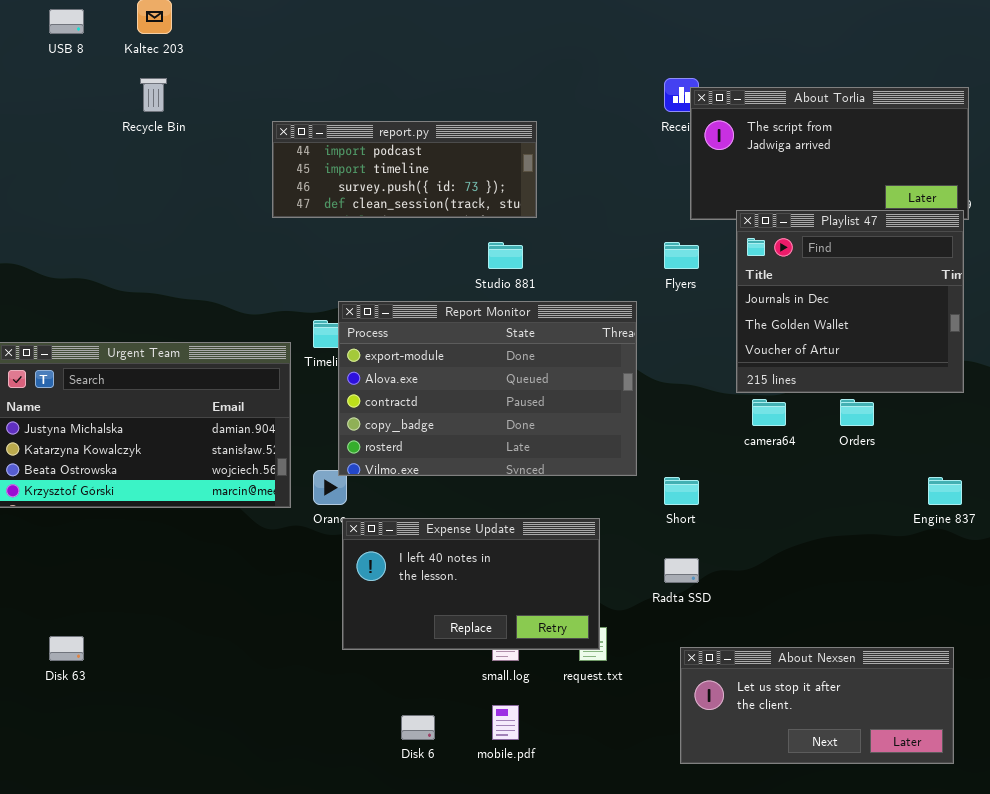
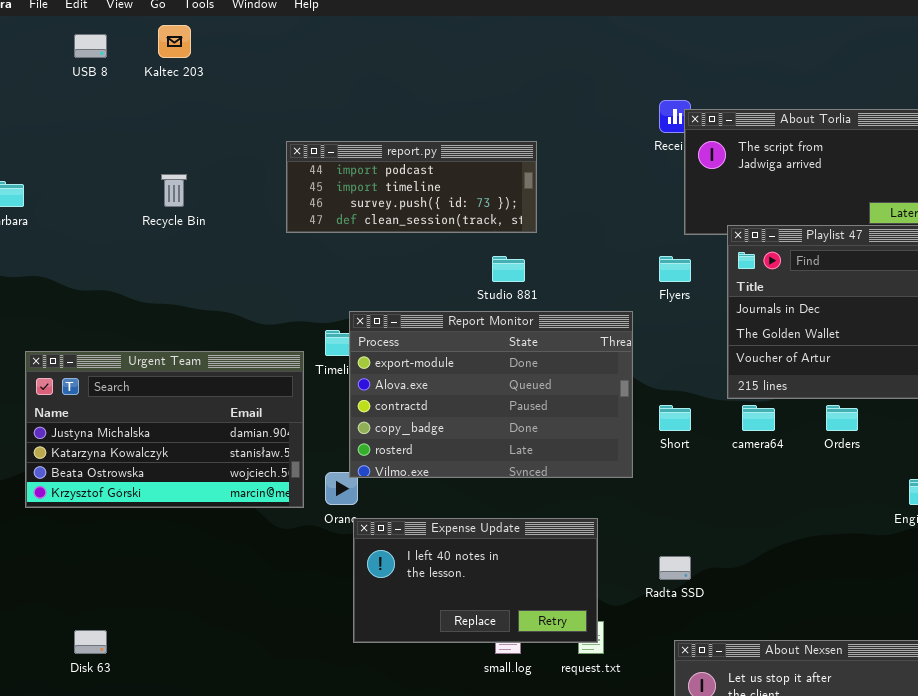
Recycle Bin: [140,78,167,112] -> [161,174,187,207], moved
Short: [664,477,699,505] -> [659,405,691,431], moved

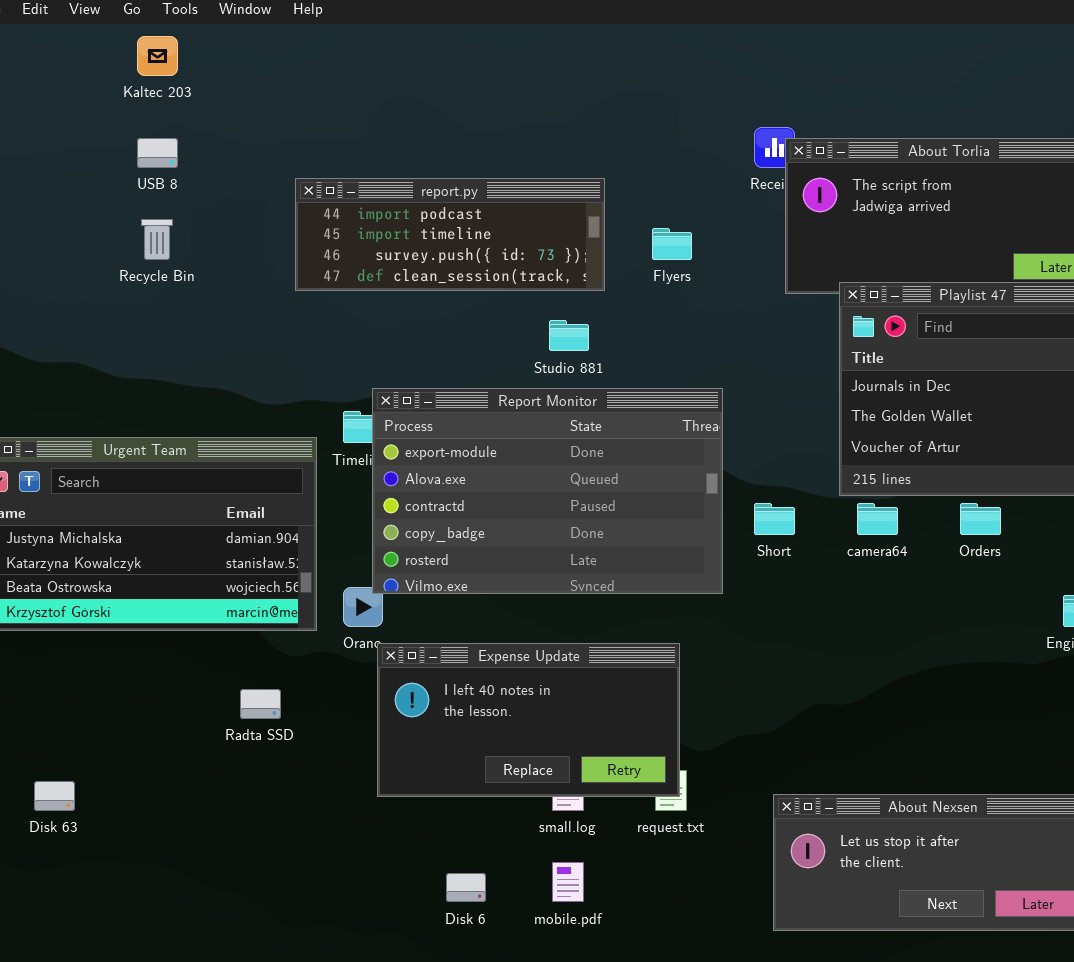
USB 8: [74,34,107,58] -> [137,138,178,168], moved
Flyers: [659,256,691,282] -> [652,228,692,260], moved
Radta SSD: [659,556,691,580] -> [240,689,281,719], moved

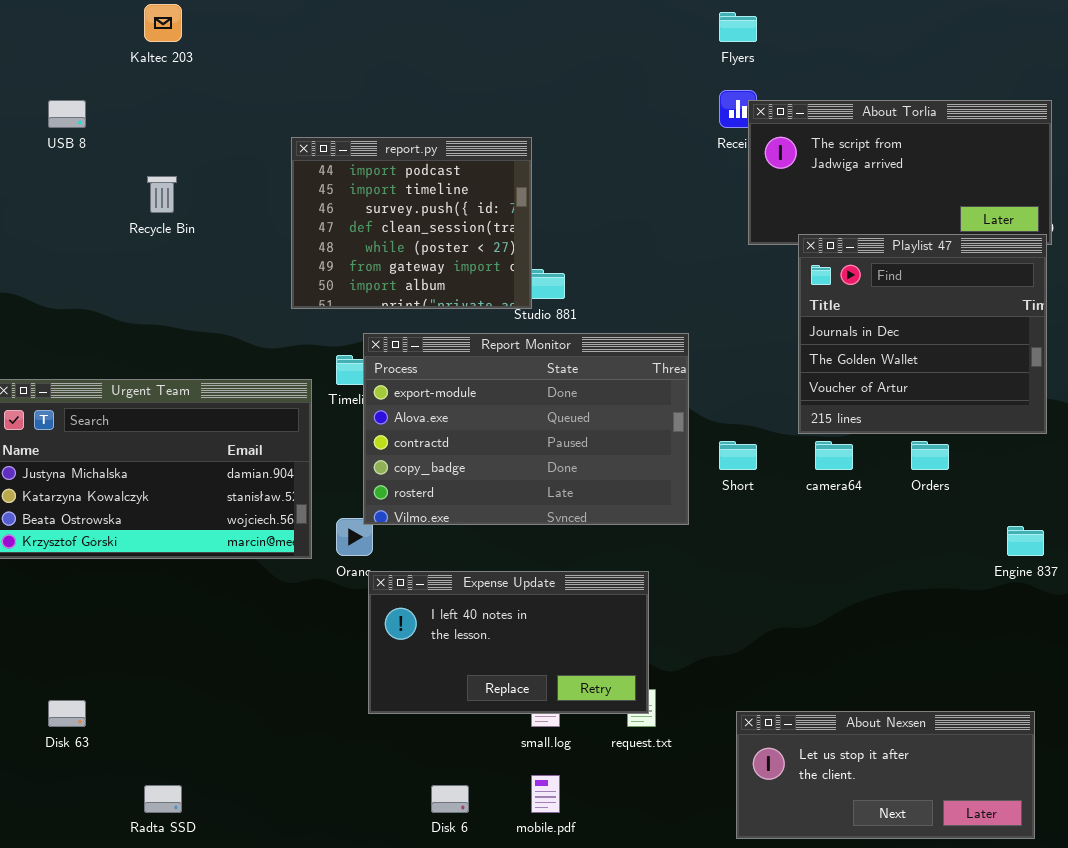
USB 8: [137,138,178,168] -> [48,100,86,128], moved
report.py: [295,178,605,291] -> [291,137,532,309], resized
Flyers: [652,228,692,260] -> [719,12,757,42], moved
Radta SSD: [240,689,281,719] -> [144,785,182,813], moved

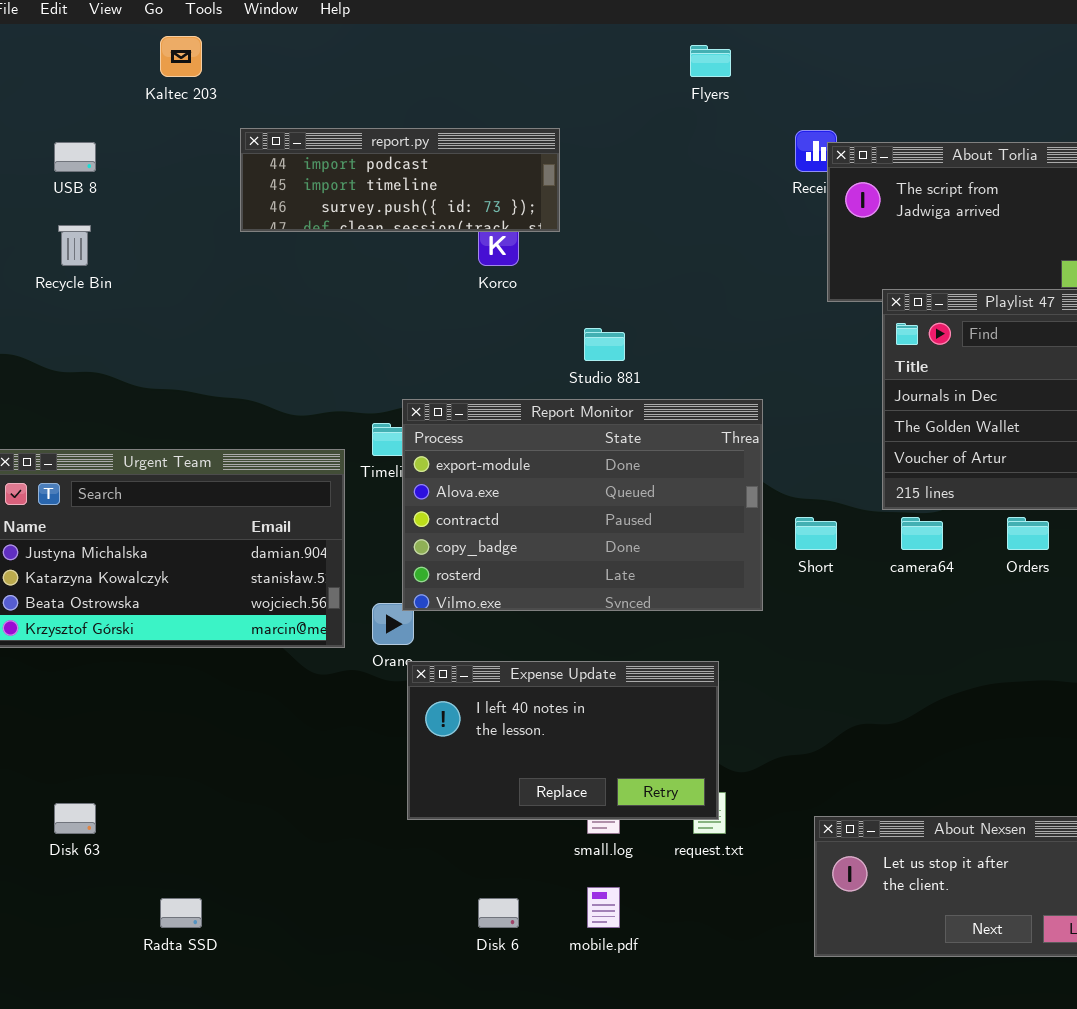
Flyers: [719,12,757,42] -> [690,45,731,77], moved
report.py: [291,137,532,309] -> [240,128,560,232], moved, resized
Recycle Bin: [147,176,177,213] -> [58,225,91,266], moved

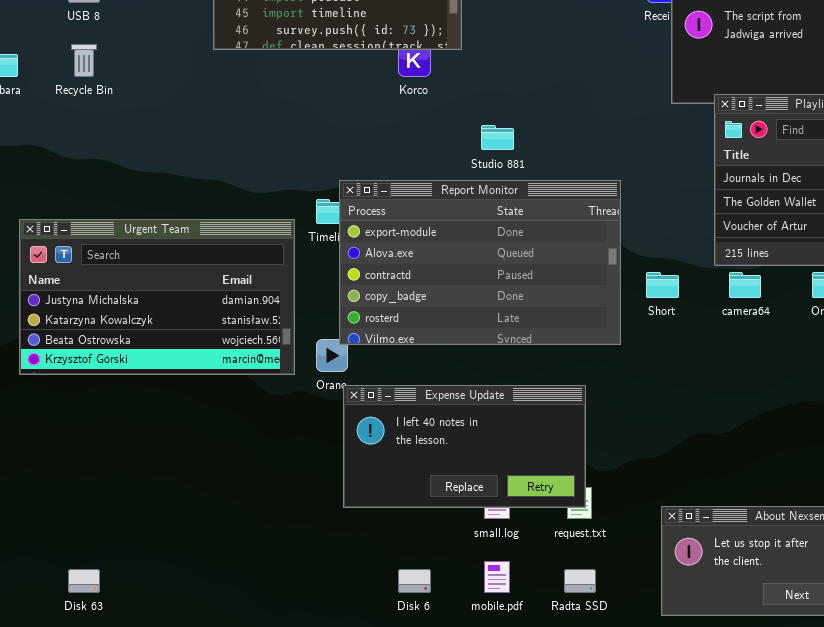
Disk 63: [54,803,96,834] -> [68,569,100,593], moved
Radta SSD: [160,898,202,928] -> [564,569,596,593], moved

